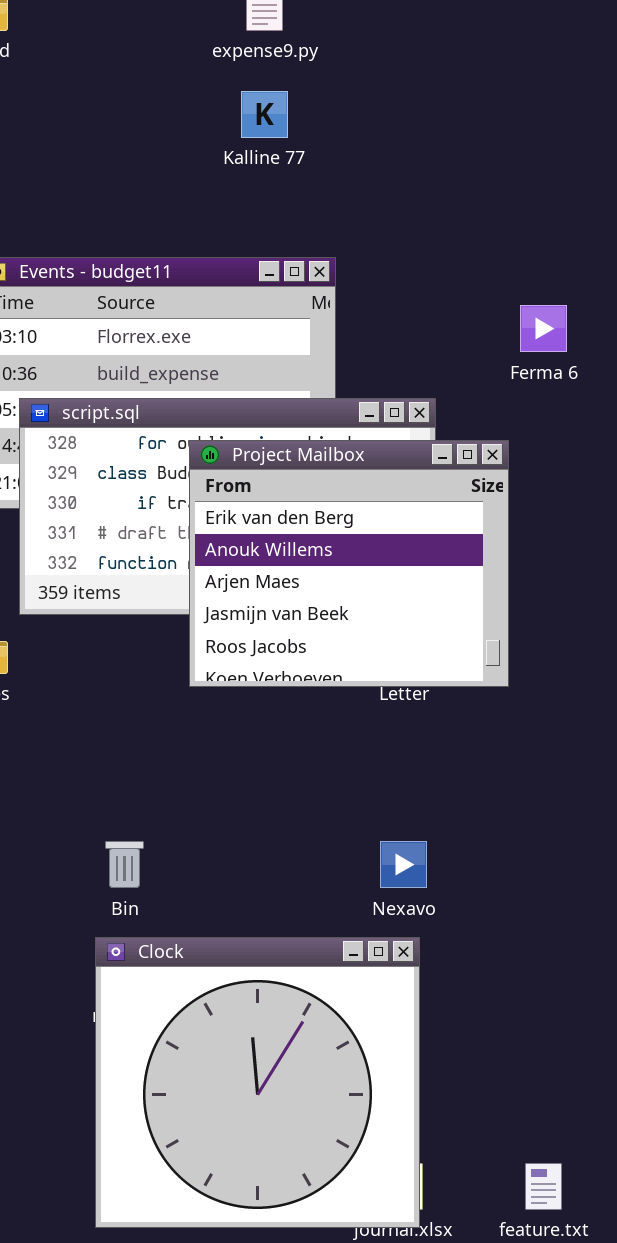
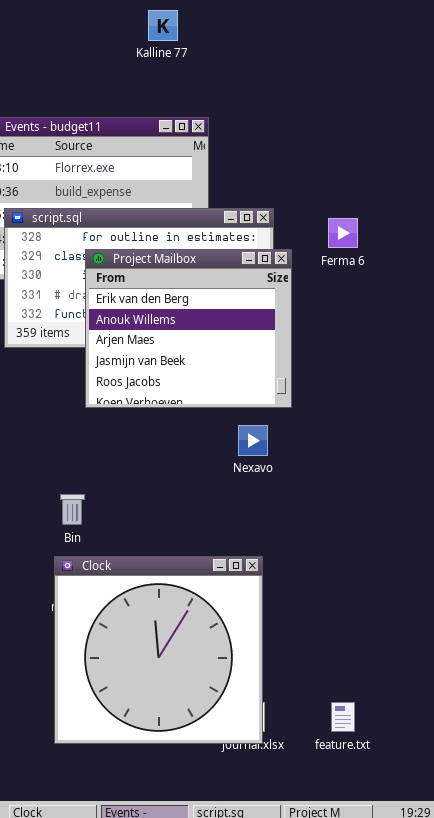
Ferma 6: [520,305,567,352] -> [328,218,358,248], moved
Project Mailbox: [189,440,509,687] -> [85,249,292,408], moved
Nexavo: [380,841,427,888] -> [238,425,268,456], moved

